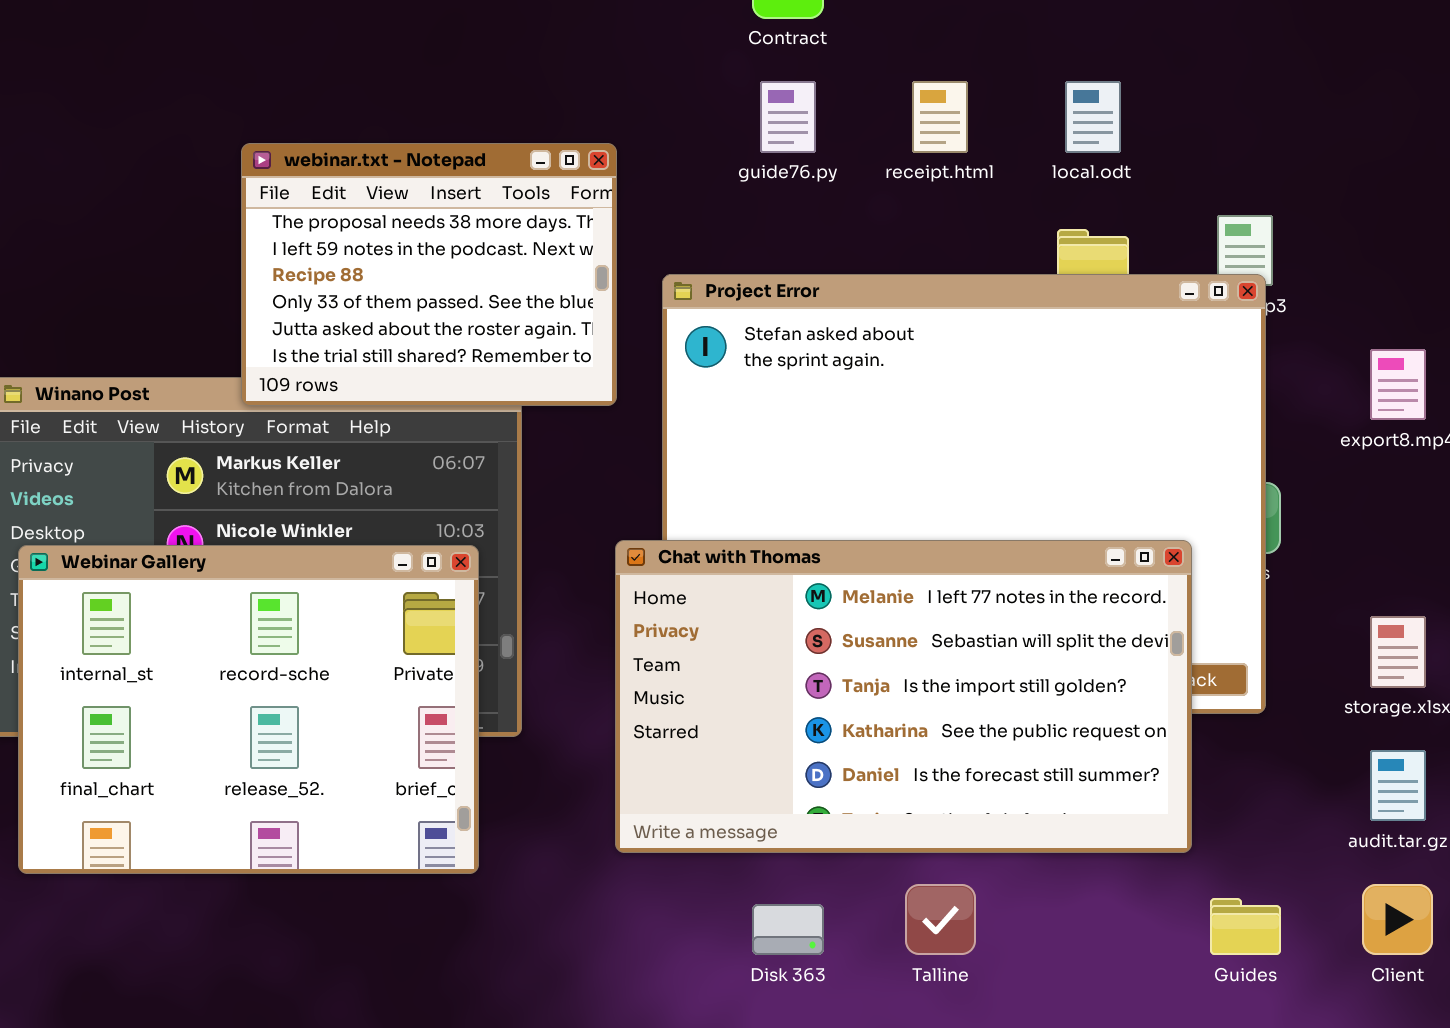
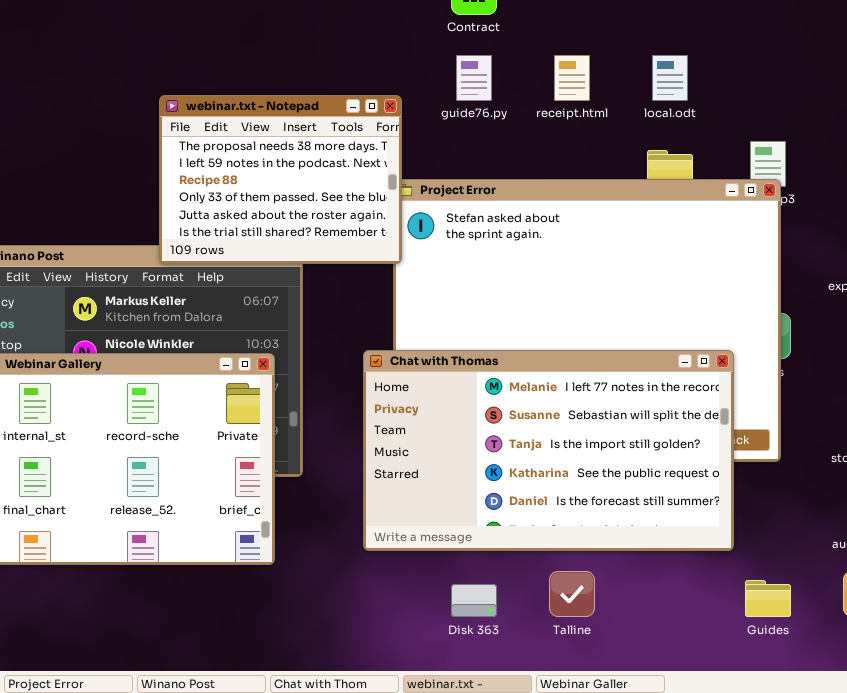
webinar.txt - Notepad: [241,143,617,406] -> [159,95,402,264], moved

